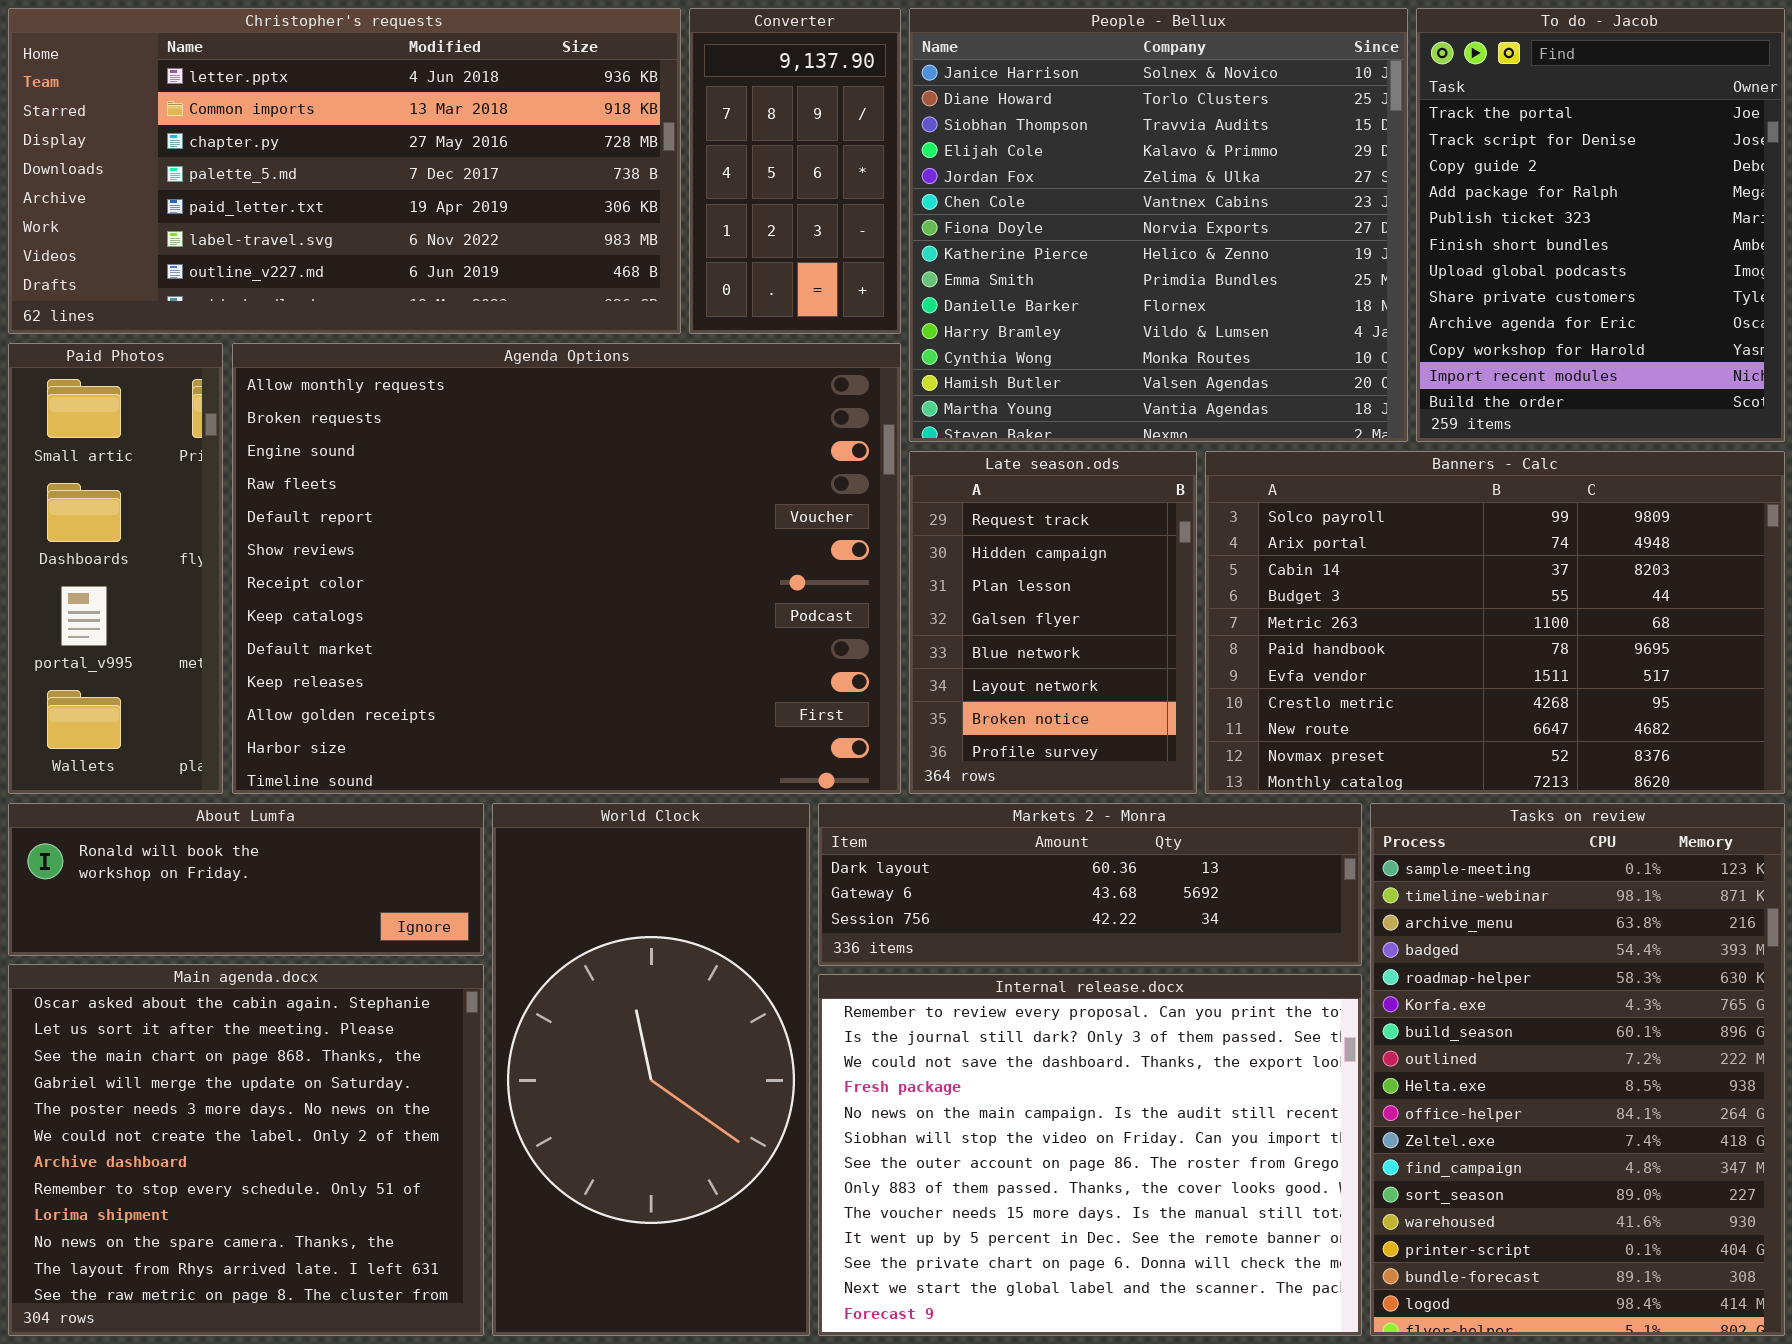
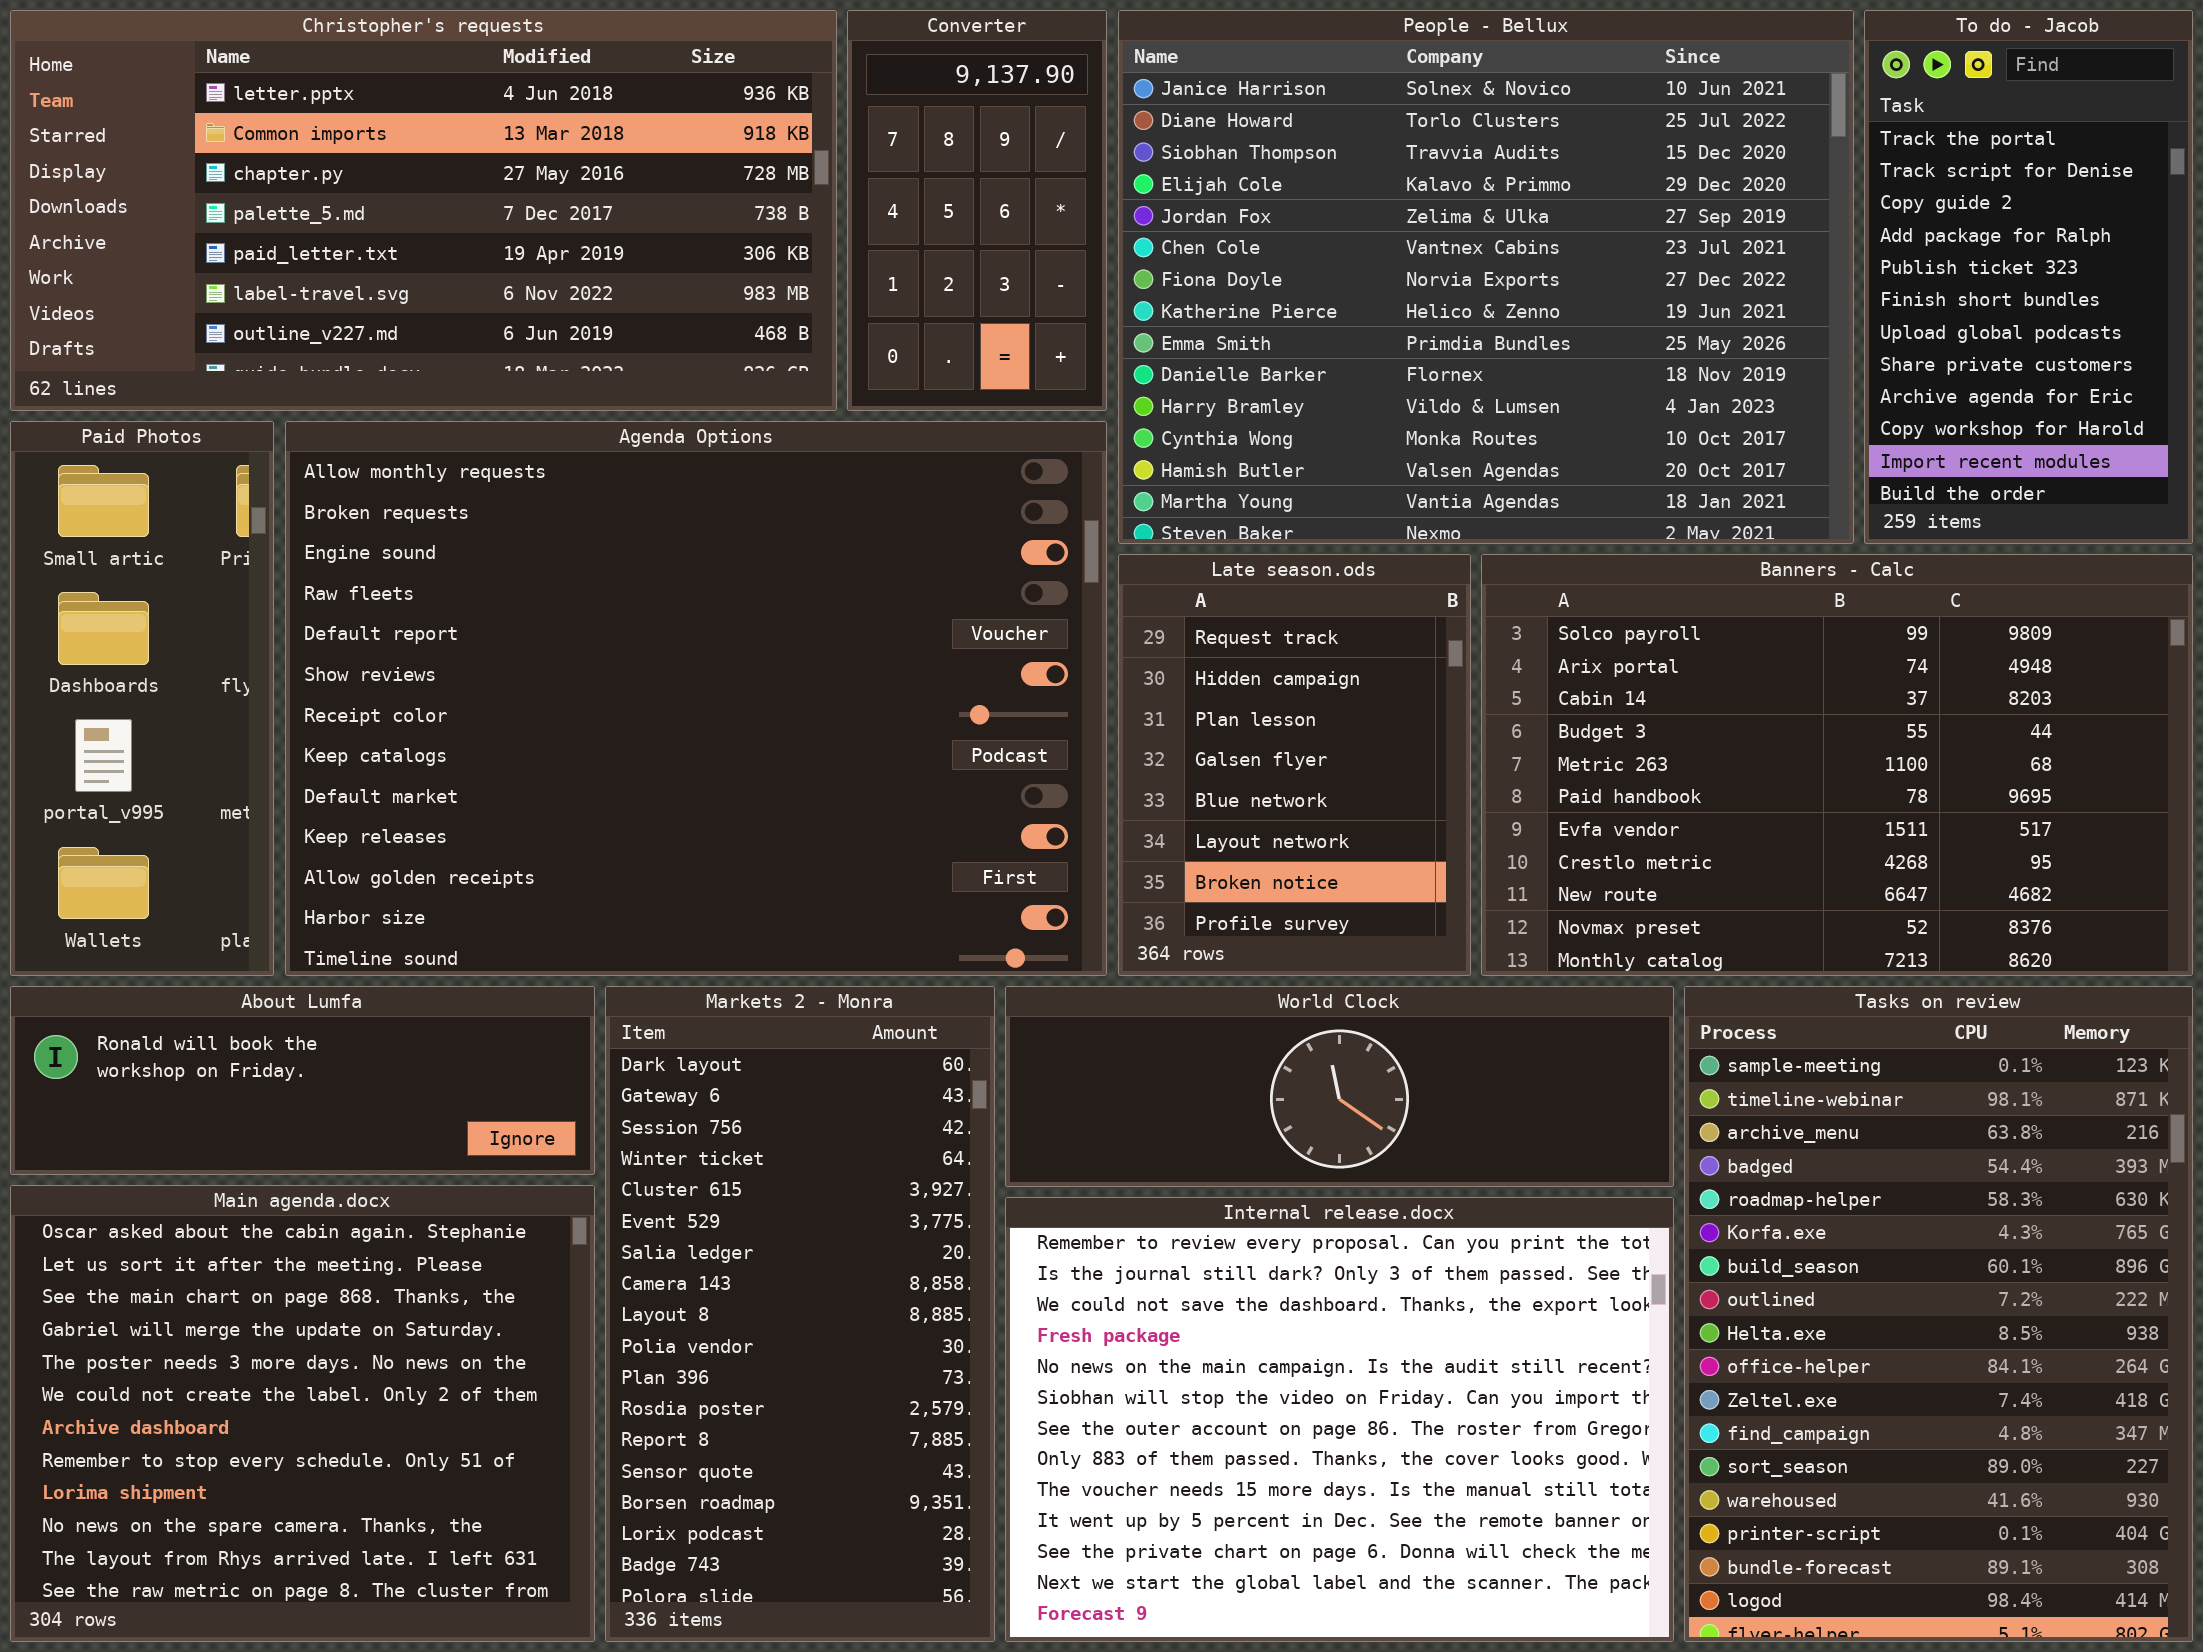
People - Bellux: [909,8,1408,442] -> [1118,10,1854,544], resized
To do - Jacob: [1416,8,1785,442] -> [1864,10,2193,544], resized
World Clock: [492,803,810,1336] -> [1005,986,1674,1187], moved, resized
Markets 2 - Monra: [818,803,1362,966] -> [605,986,995,1642], moved, resized

